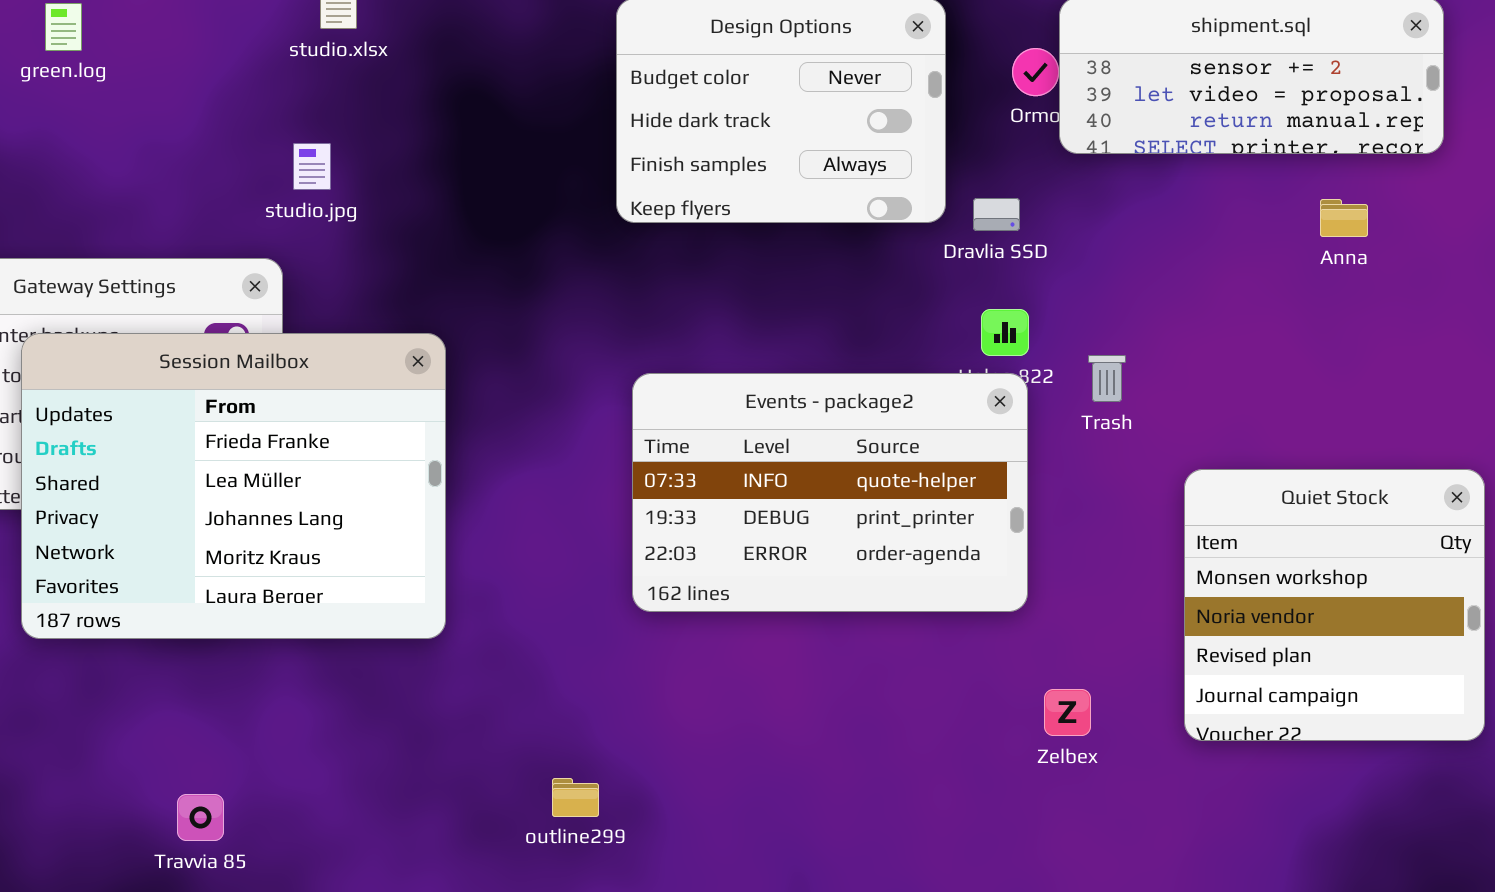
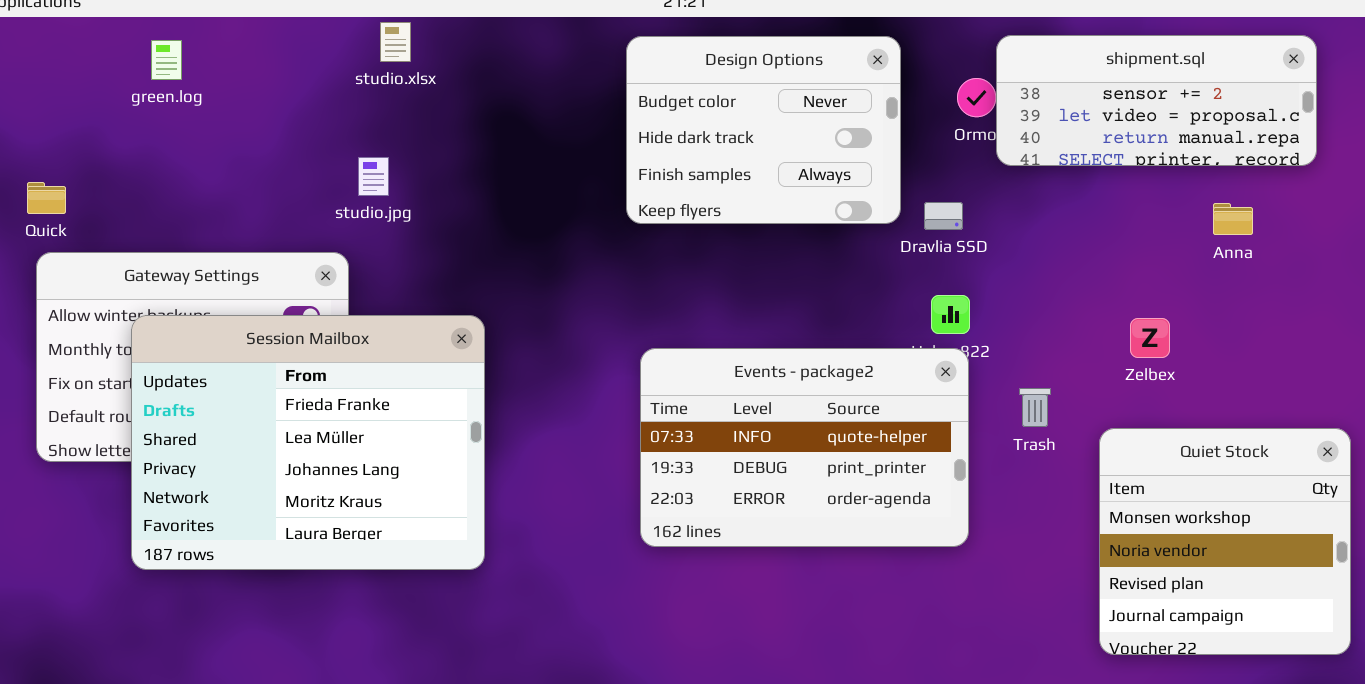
Trash: [1088,355,1126,402] -> [1019,388,1051,427], moved
Zelbex: [1044,689,1091,736] -> [1130,318,1170,358], moved

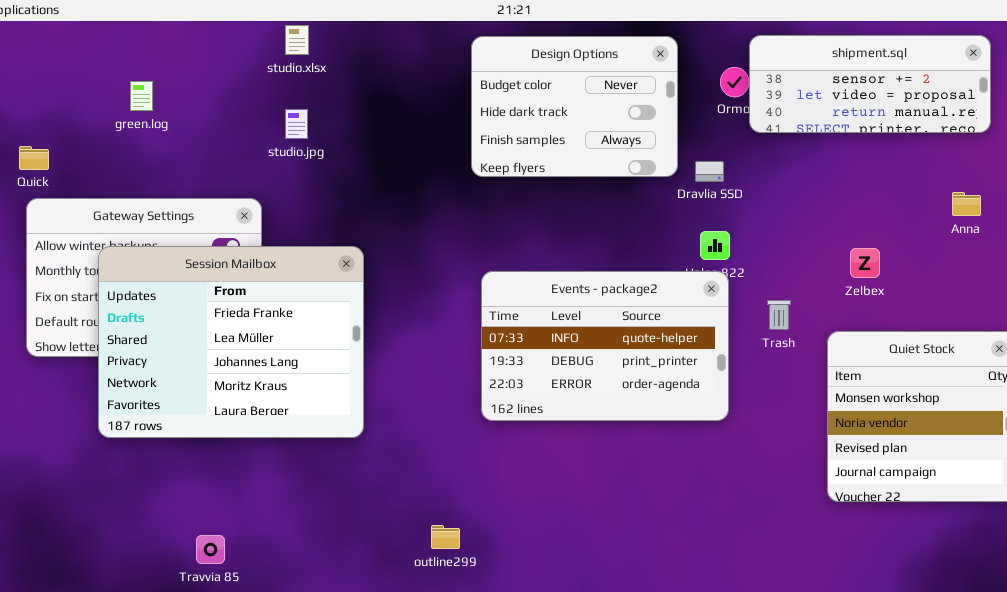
green.log: [151,40,182,80] -> [130,81,153,111], moved
studio.jpg: [358,157,389,196] -> [285,109,308,139], moved
Anna: [1213,203,1253,235] -> [952,192,981,216], moved

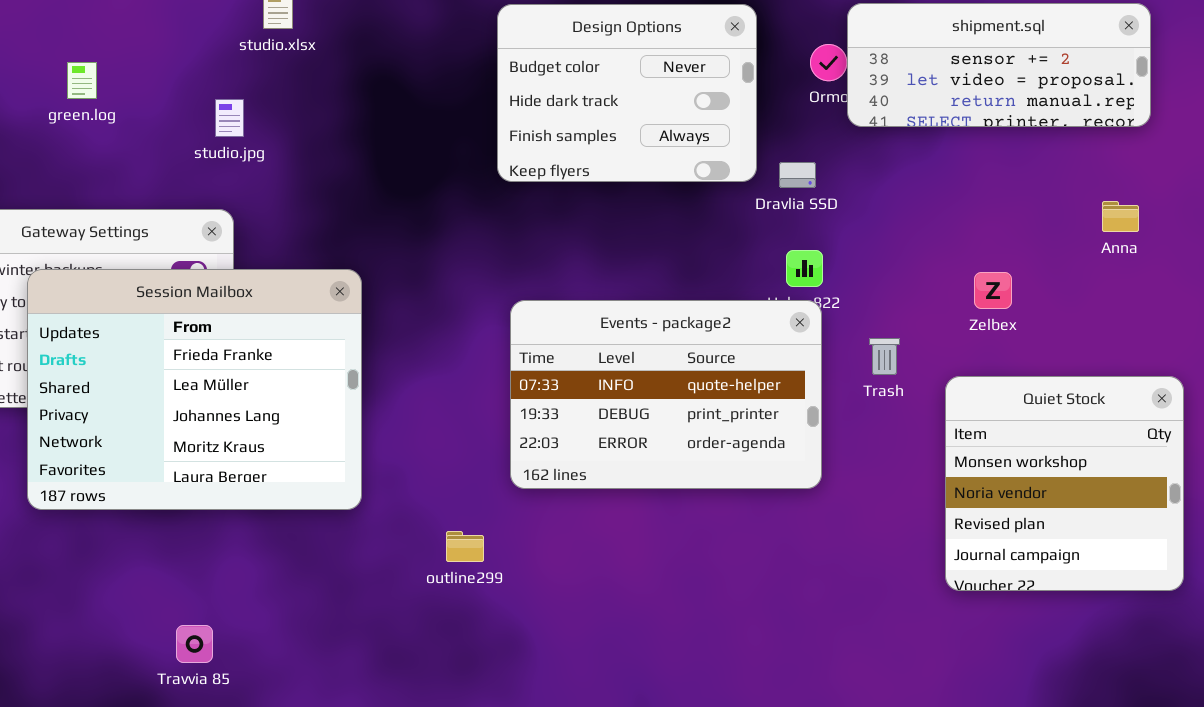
studio.jpg: [285,109,308,139] -> [215,99,244,137], moved
outline299: [431,525,460,549] -> [446,531,484,562], moved
Travvia 85: [196,535,225,564] -> [176,625,213,663], moved

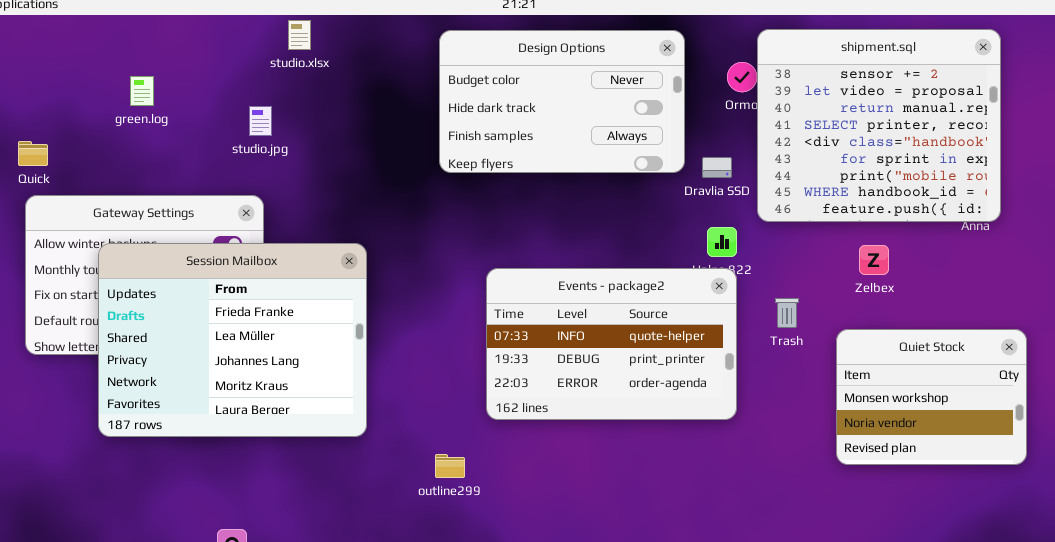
shipment.sql: [847,3,1151,127] -> [757,29,1001,222], resized
Design Options: [497,4,757,182] -> [439,30,685,173], resized
Quiet Stock: [945,376,1184,591] -> [836,329,1027,465], resized

